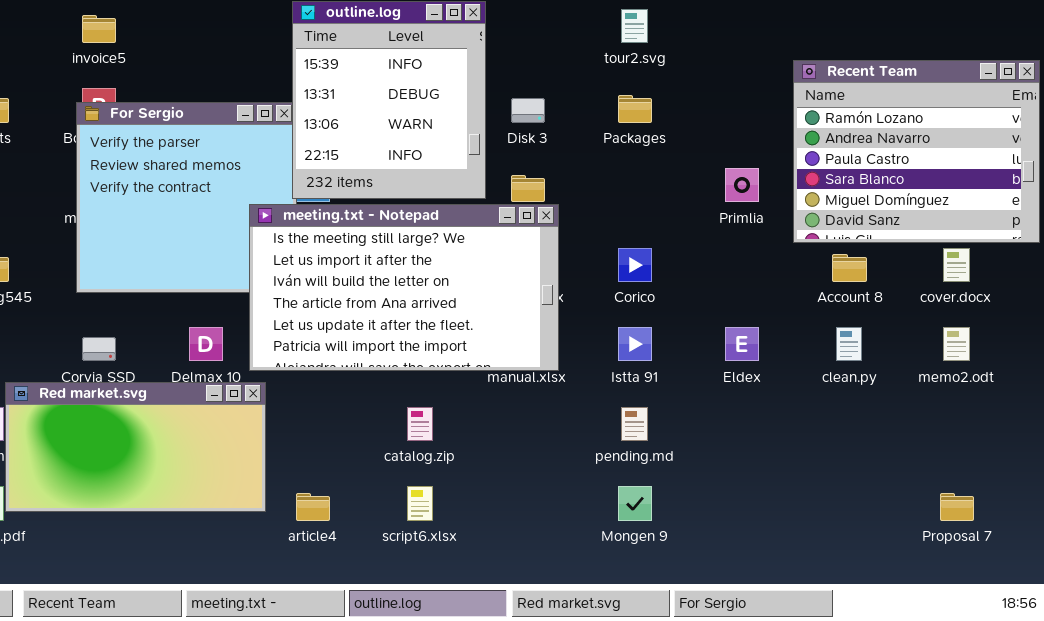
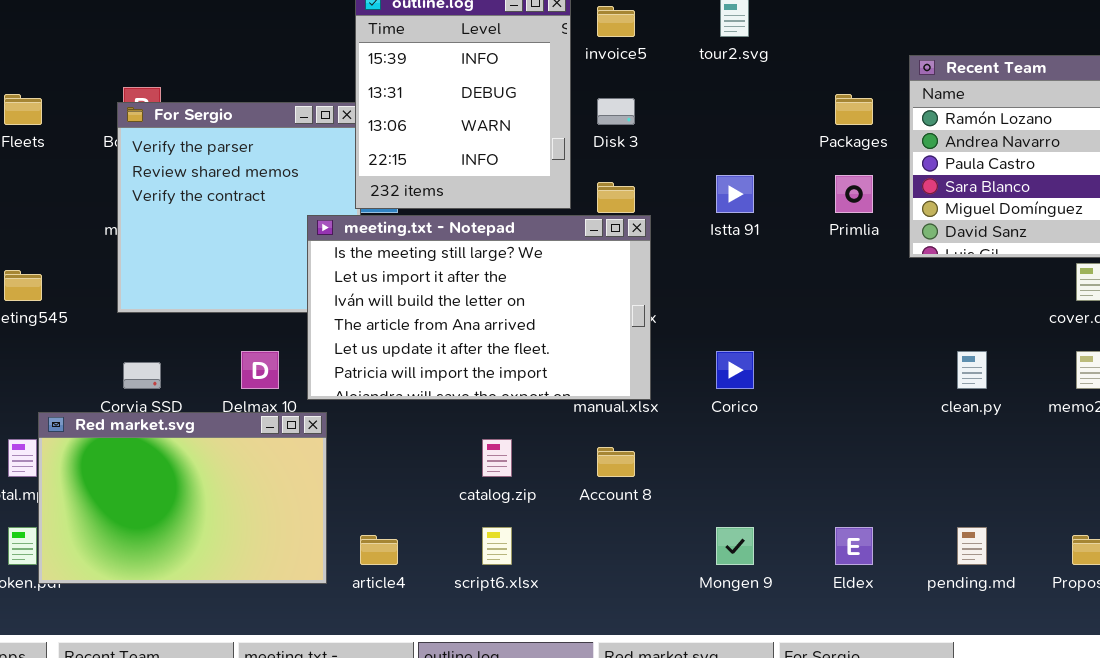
invoice5: [82,15,116,43] -> [597,6,635,37], moved
Packages: [618,95,652,123] -> [835,94,873,125], moved
Corico: [618,248,652,282] -> [716,351,754,389], moved
Account 8: [832,254,867,282] -> [597,447,635,477], moved
Istta 91: [618,327,652,361] -> [716,175,754,213], moved
Eldex: [725,327,759,361] -> [835,527,873,565], moved
Red market.svg: [5,382,266,512] -> [38,412,327,584], resized
pending.md: [621,407,648,441] -> [957,527,987,565], moved

